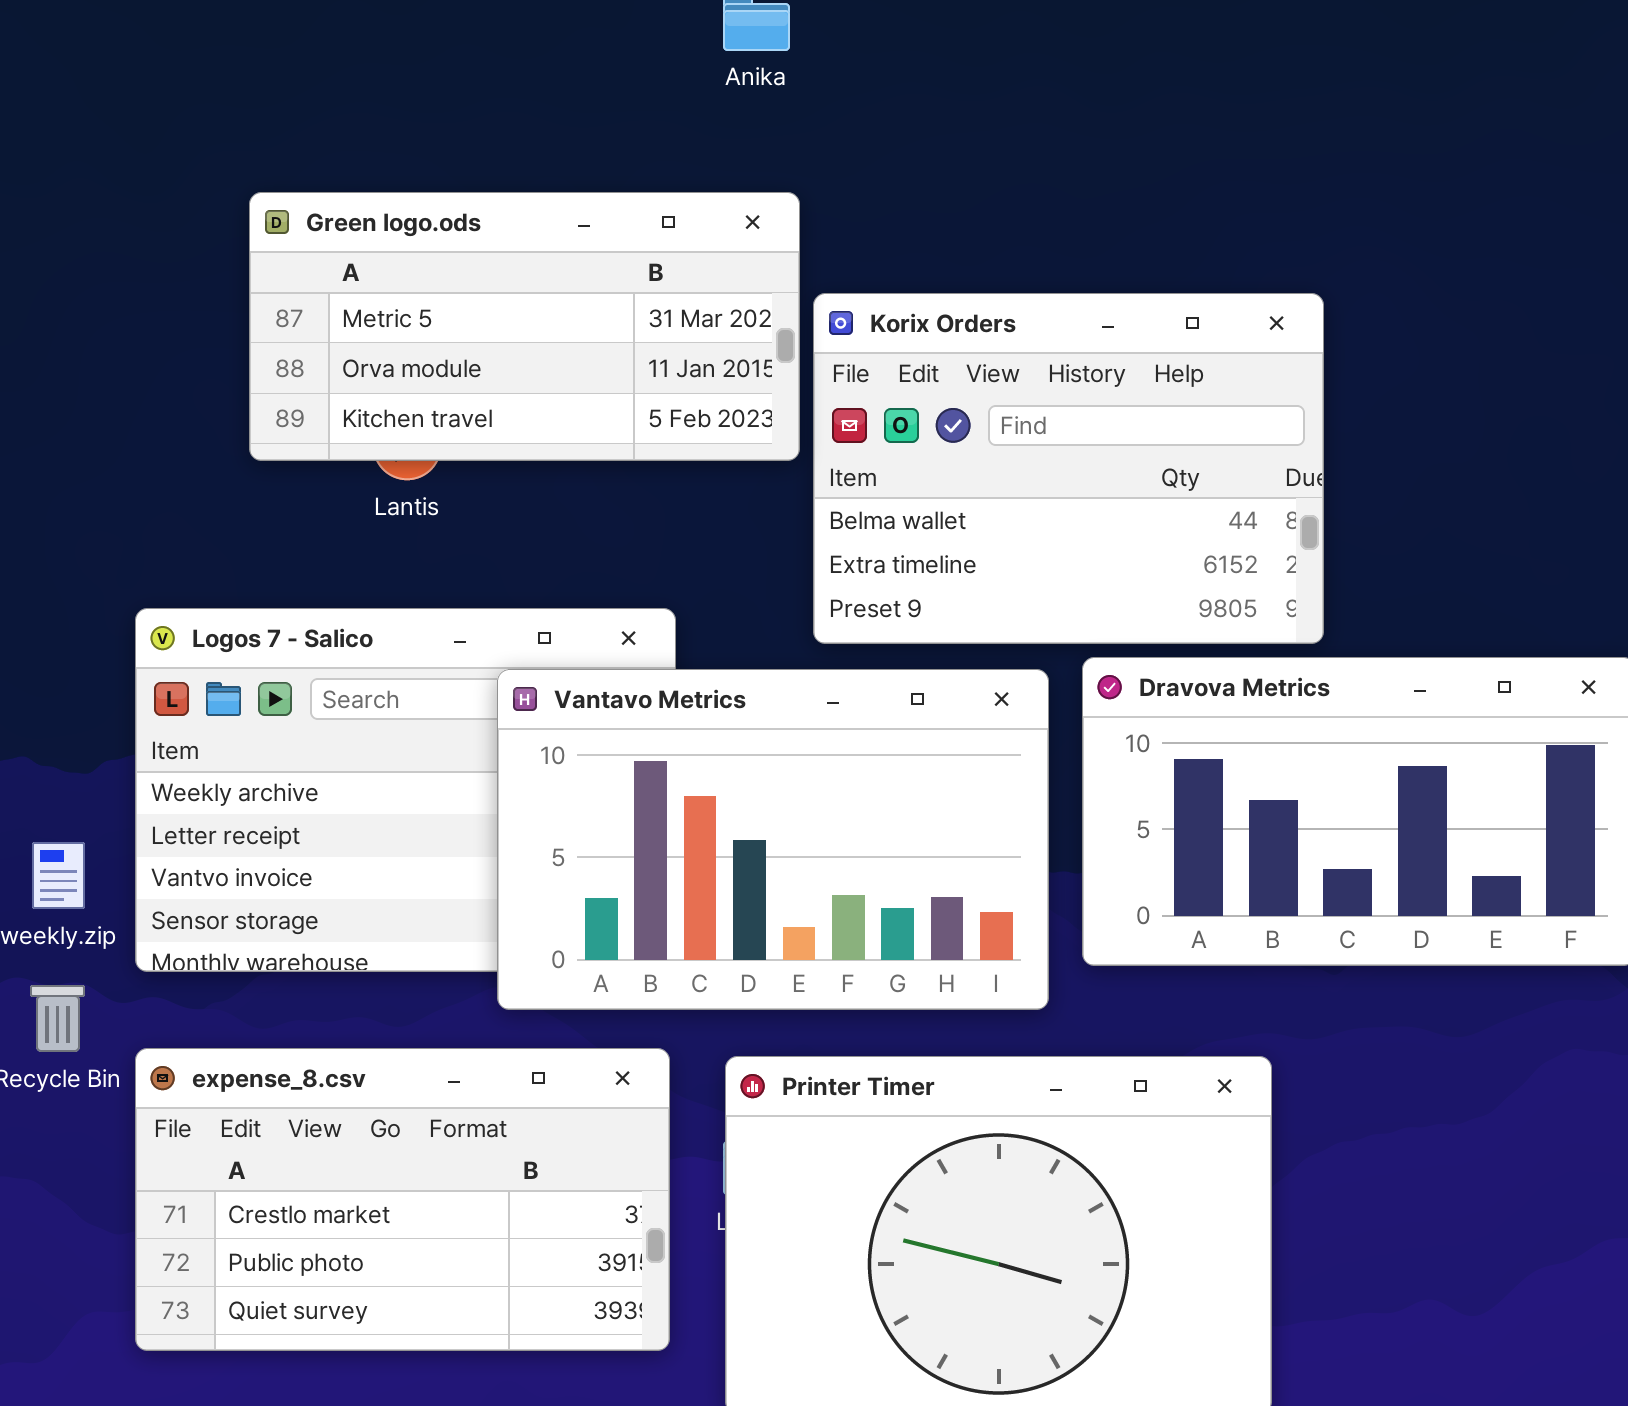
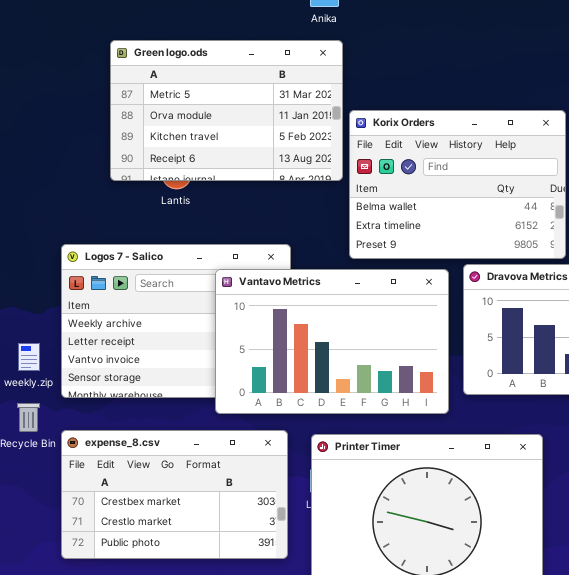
Green logo.ods: [249,192,800,461] -> [110,40,343,181], resized
expense_8.csv: [135,1048,670,1351] -> [61,430,288,559], scrolled up 1 row

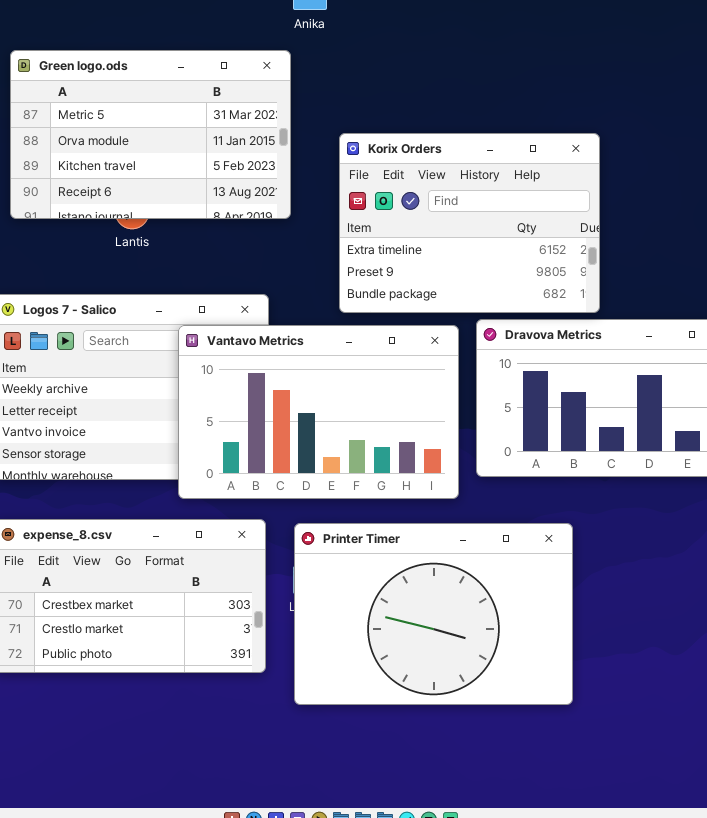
Green logo.ods: [110,40,343,181] -> [10,50,291,219], moved
Korix Orders: [349,110,566,259] -> [339,133,600,313], scrolled down 1 row

